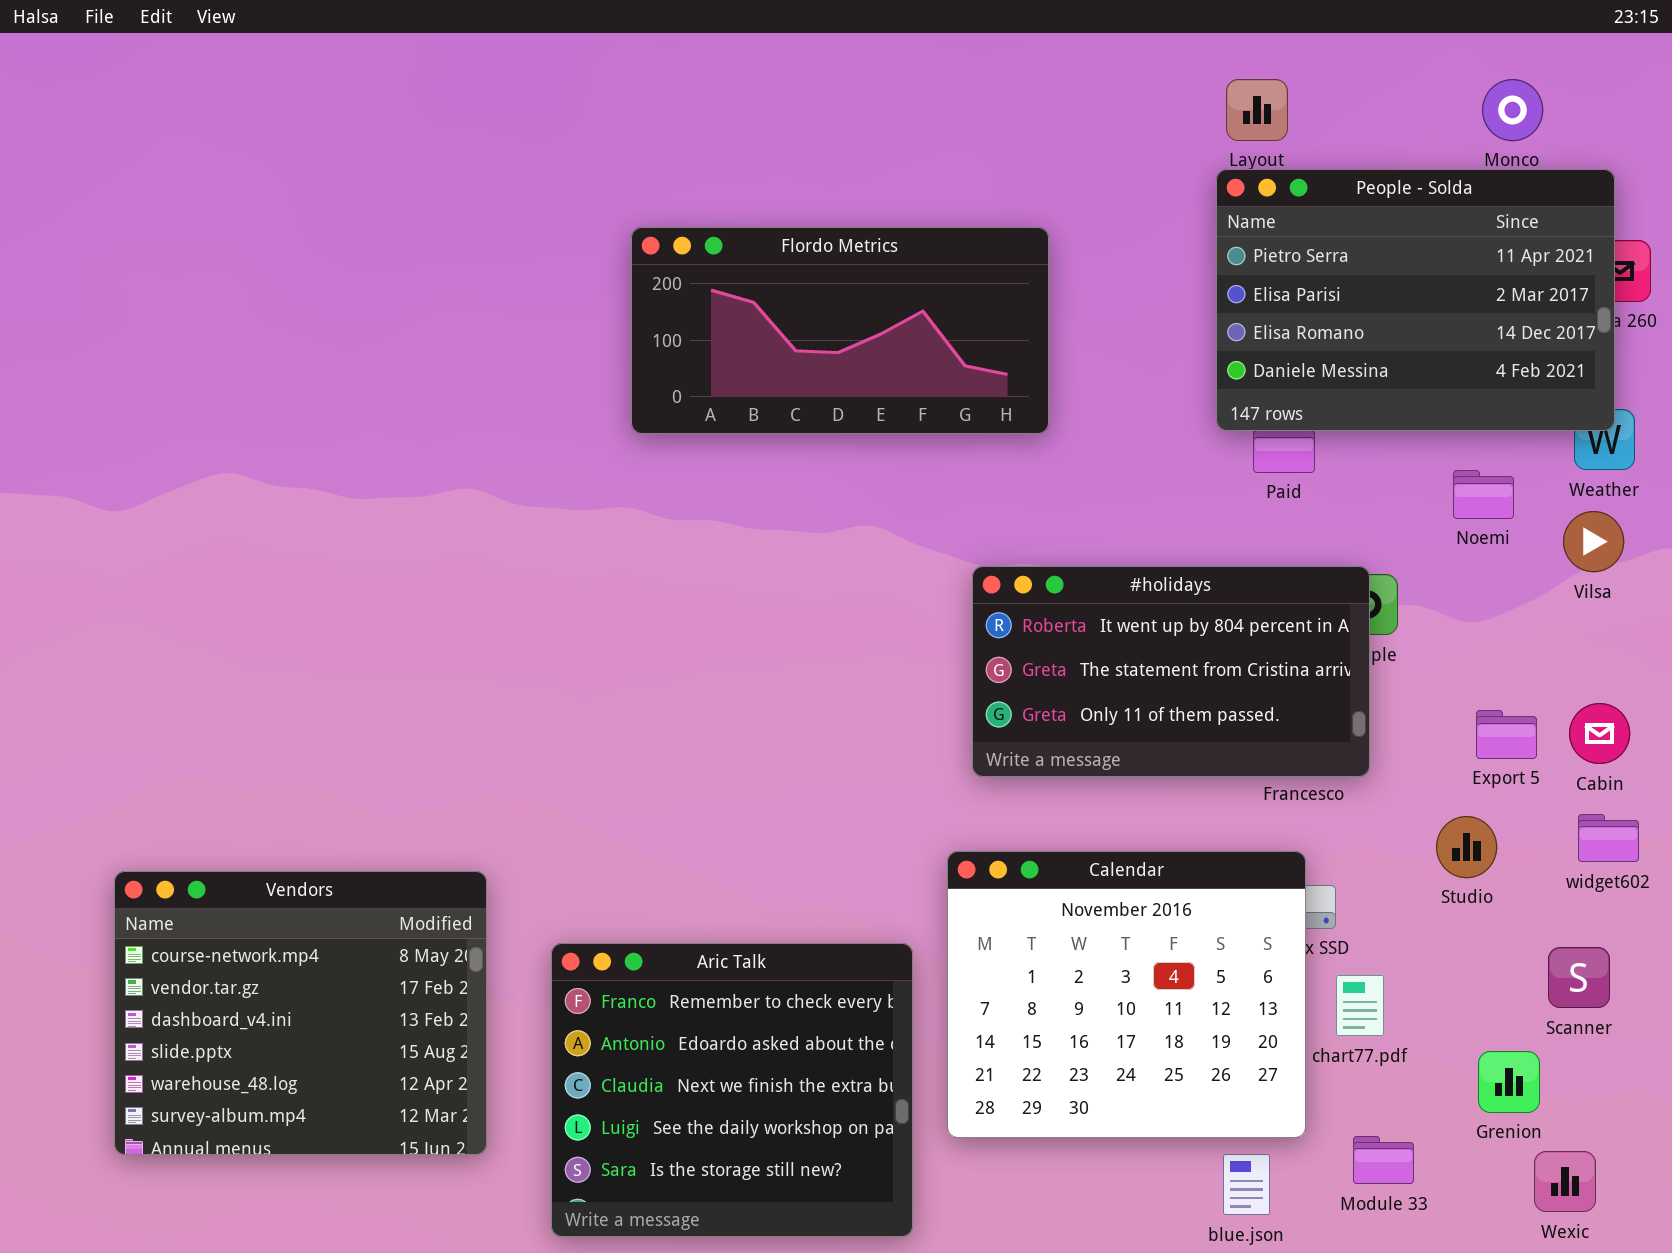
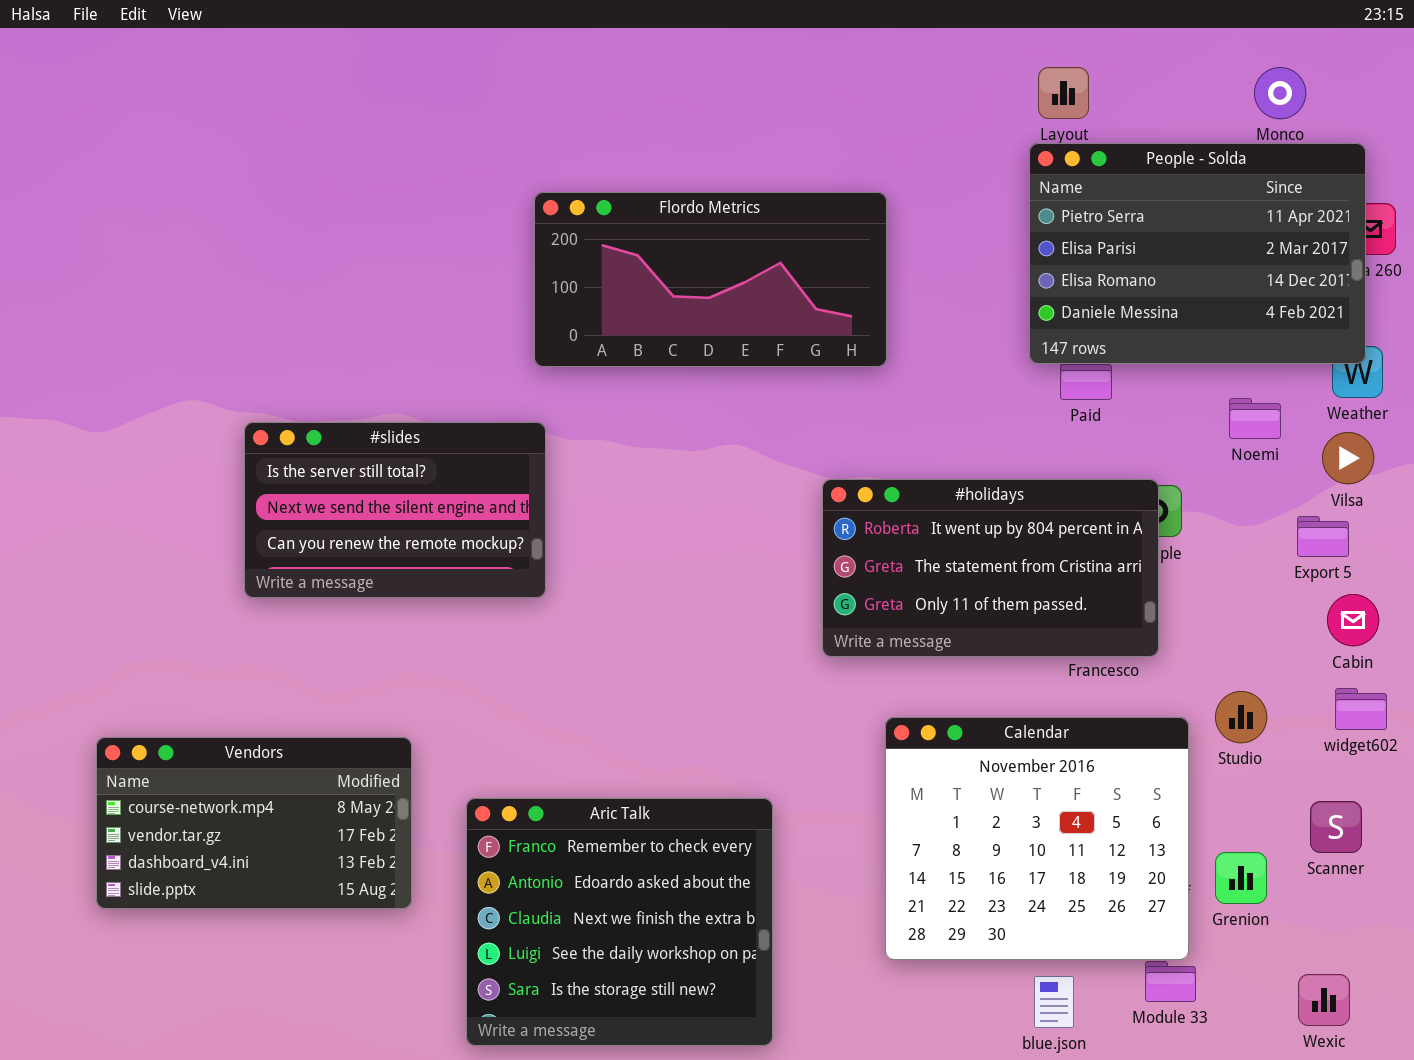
#slides: none -> [244,422,546,598], opened
Export 5: [1476,710,1537,759] -> [1297,516,1349,557], moved
Calendar: [947,851,1306,1138] -> [885,717,1189,960], moved
Vendors: [114,871,487,1155] -> [96,737,412,909], resized
Grenion: [1478,1051,1540,1113] -> [1215,852,1267,904], moved

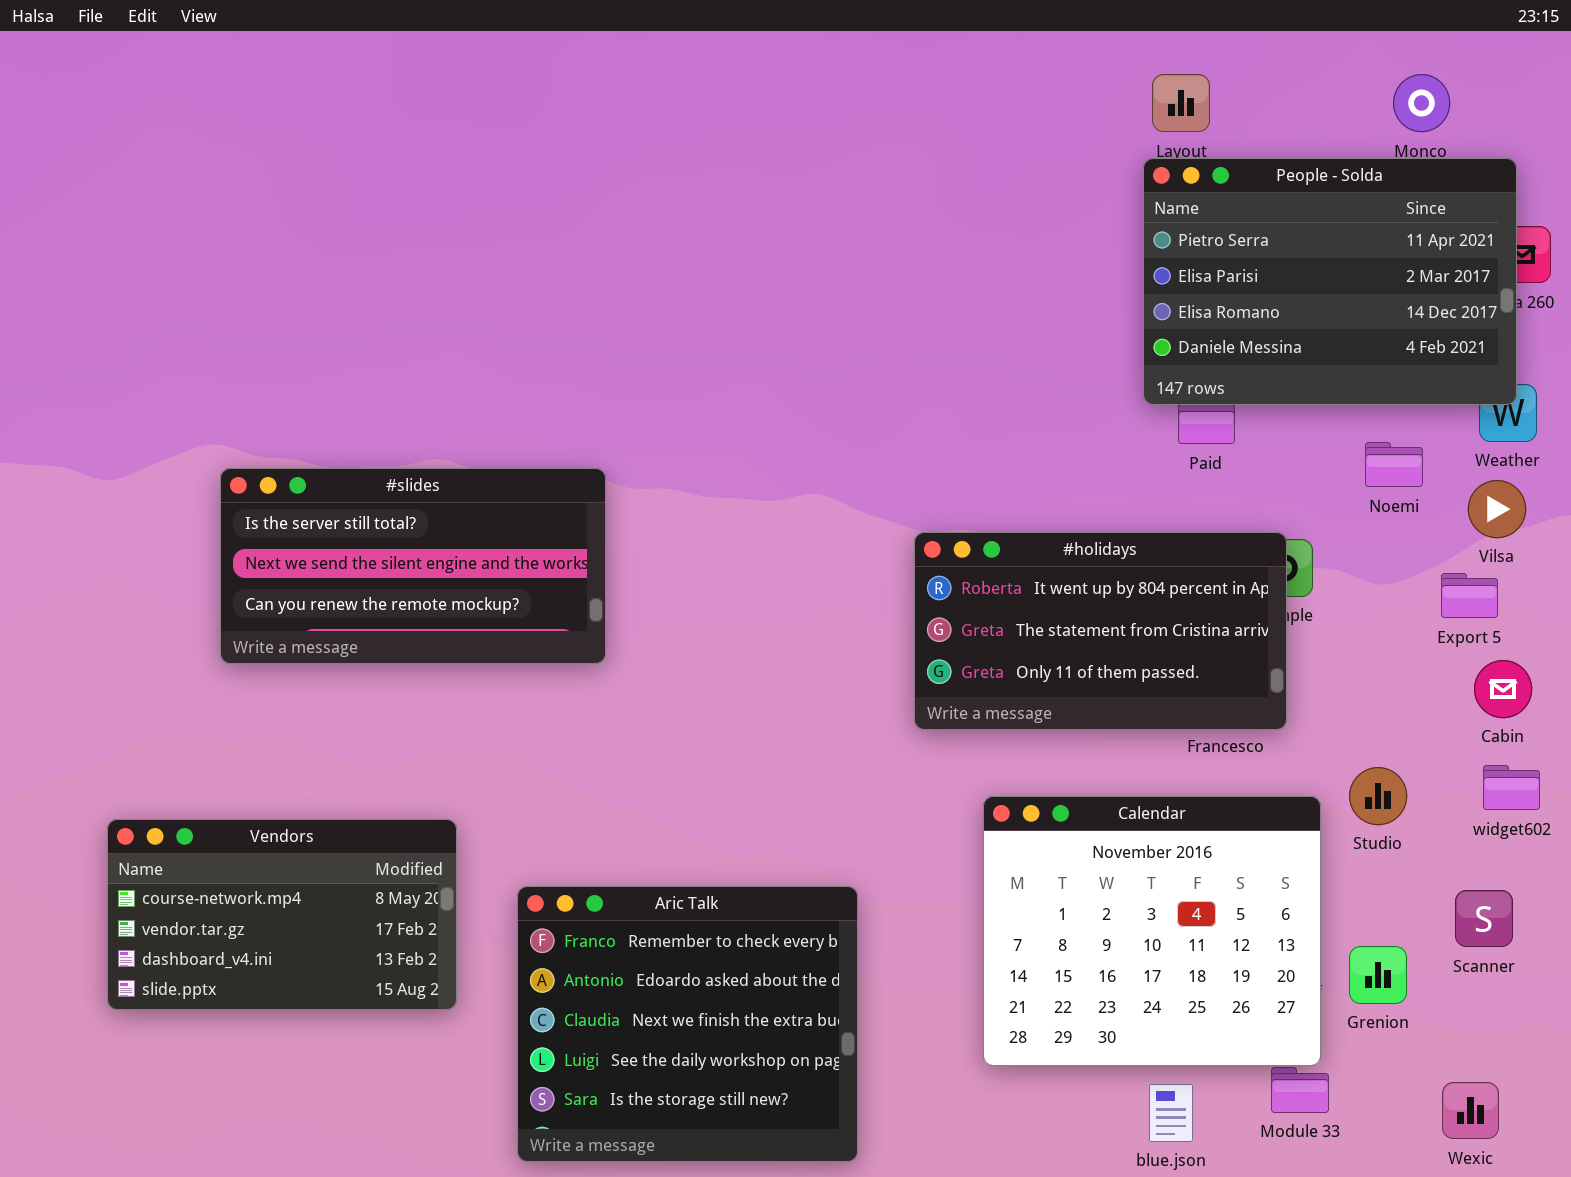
Flordo Metrics: [534,192,887,367] -> none, closed
#slides: [244,422,546,598] -> [220,468,606,664], resized

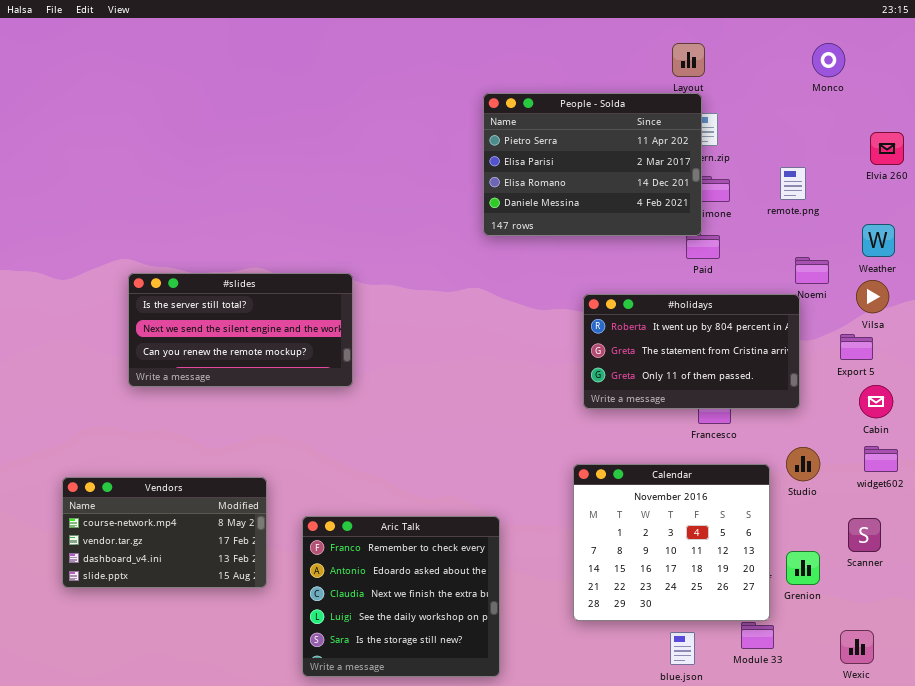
People - Solda: [1143,158,1517,405] -> [483,93,702,236], moved
#holidays: [914,532,1287,730] -> [583,294,800,409], moved

